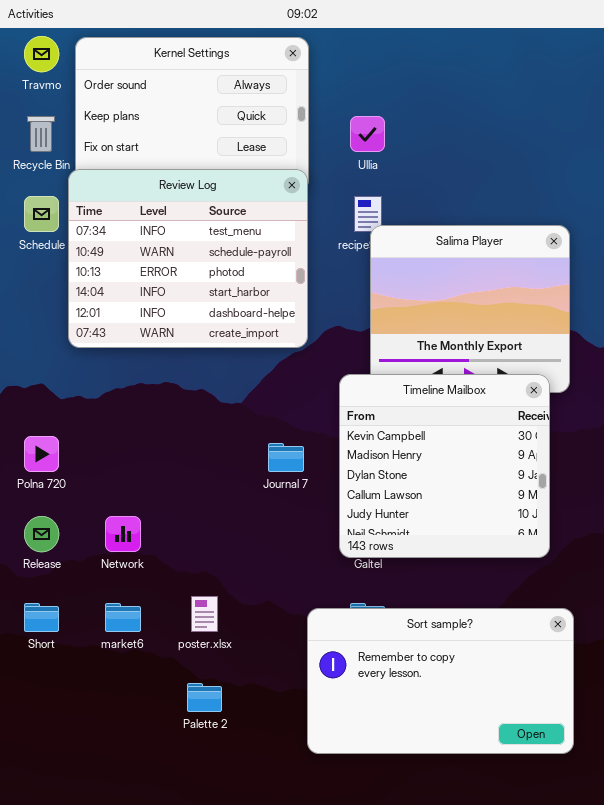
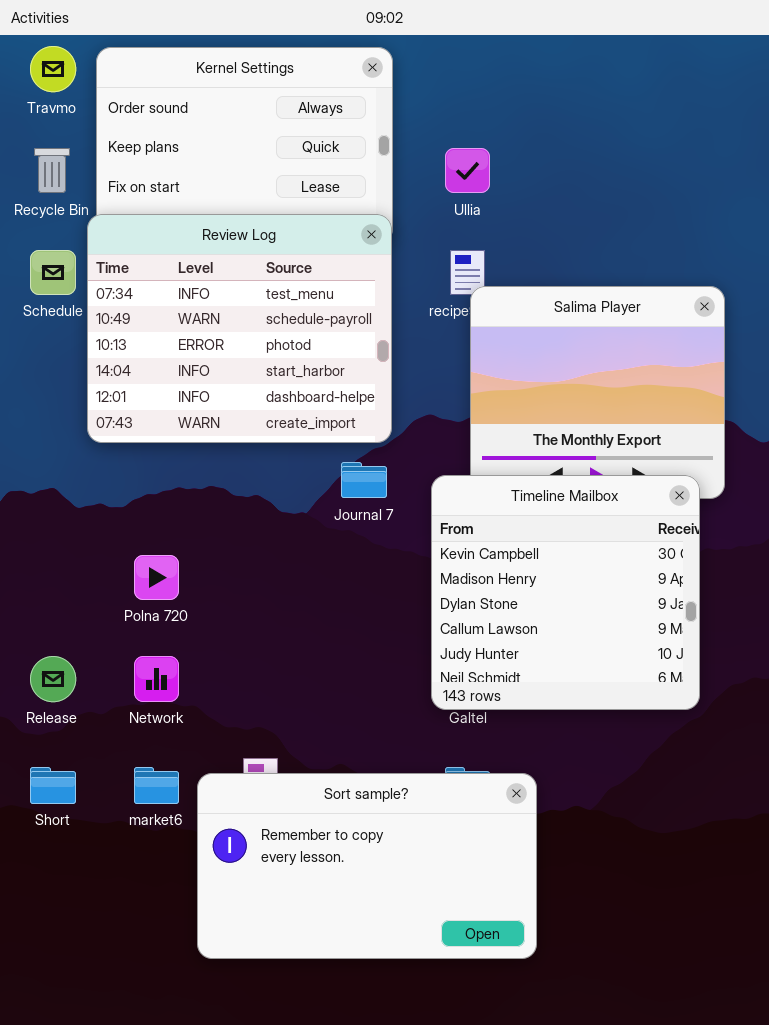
Polna 720: [24,436,59,472] -> [134,555,179,600], moved
Journal 7: [268,443,304,472] -> [341,462,387,498], moved
Sort sample?: [307,608,574,754] -> [197,773,537,959], moved

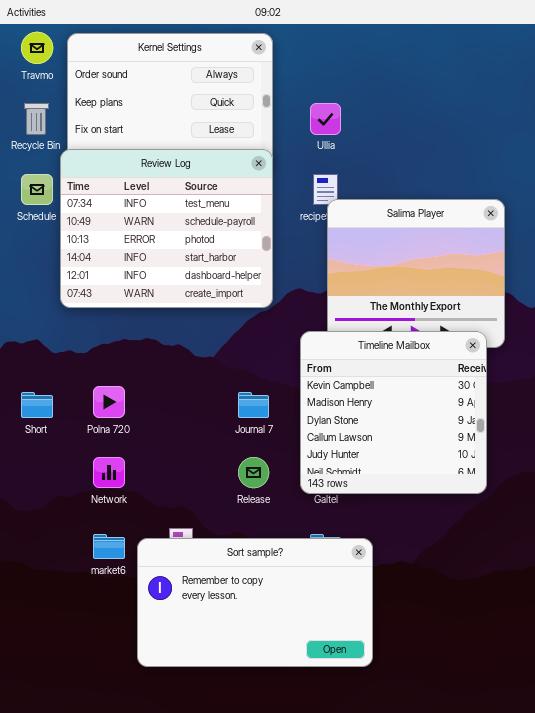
Journal 7: [341,462,387,498] -> [238,392,269,418], moved
Release: [30,656,76,702] -> [238,457,269,488], moved
Short: [30,767,76,804] -> [21,392,53,418], moved

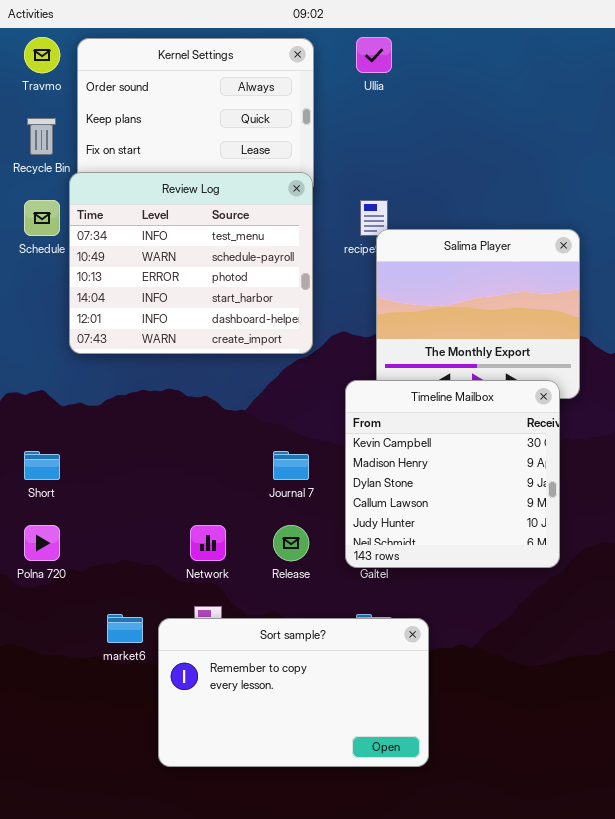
Ullia: [310,103,341,135] -> [356,37,392,73], moved
Polna 720: [93,386,125,418] -> [24,525,60,561], moved
Network: [93,457,125,488] -> [190,525,226,561], moved

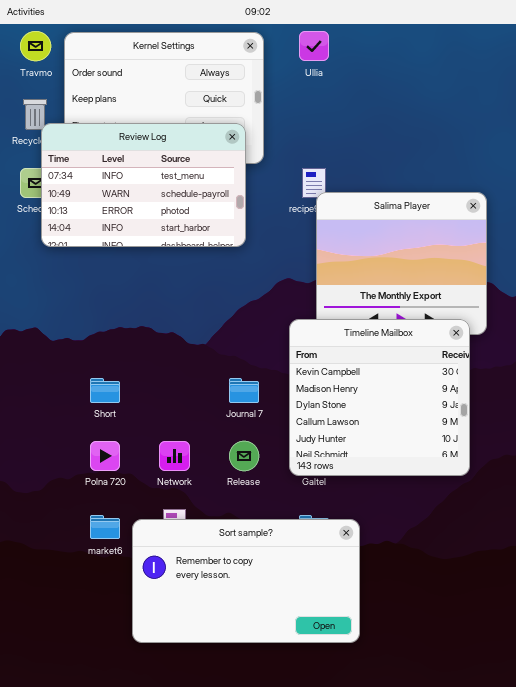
Review Log: [69,172,313,354] -> [41,123,246,247], moved, resized
Short: [24,451,60,480] -> [90,378,120,403], moved
Polna 720: [24,525,60,561] -> [90,441,120,471], moved

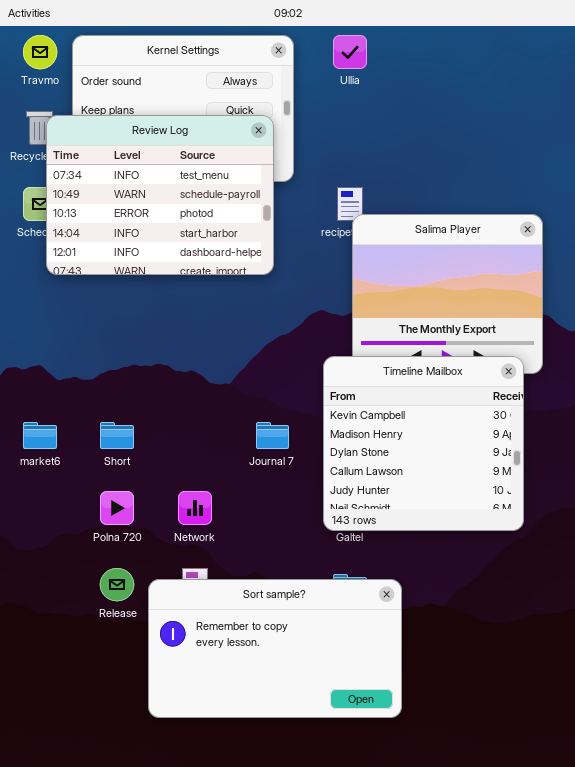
Review Log: [41,123,246,247] -> [46,115,274,275], resized
Release: [229,441,259,471] -> [100,568,134,601], moved
market6: [90,515,120,539] -> [23,422,57,449], moved

